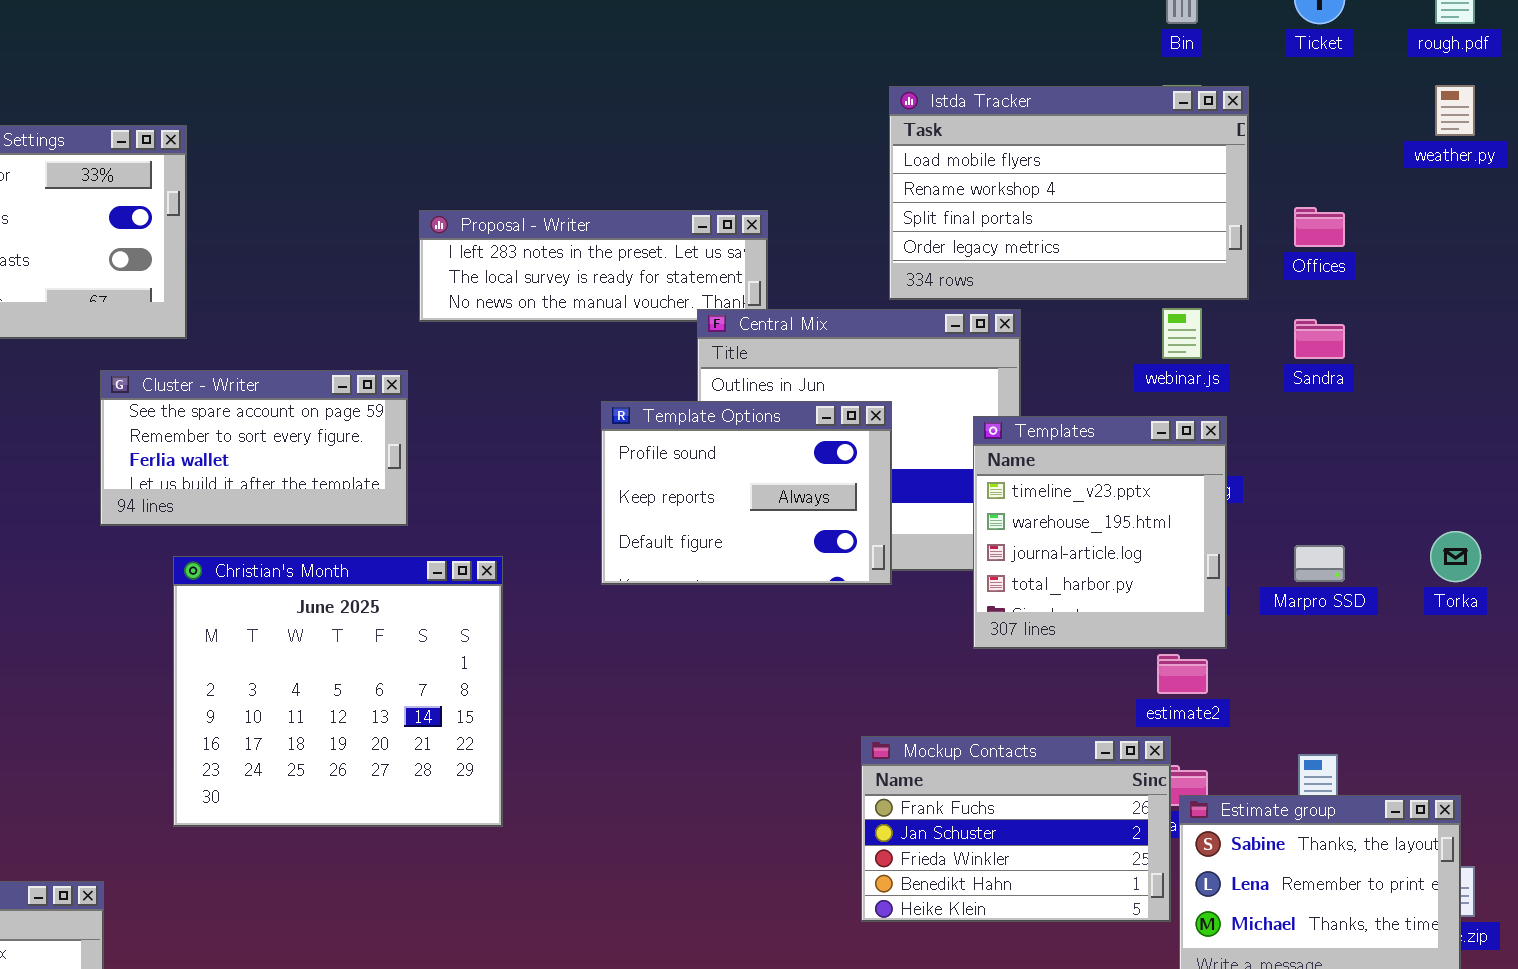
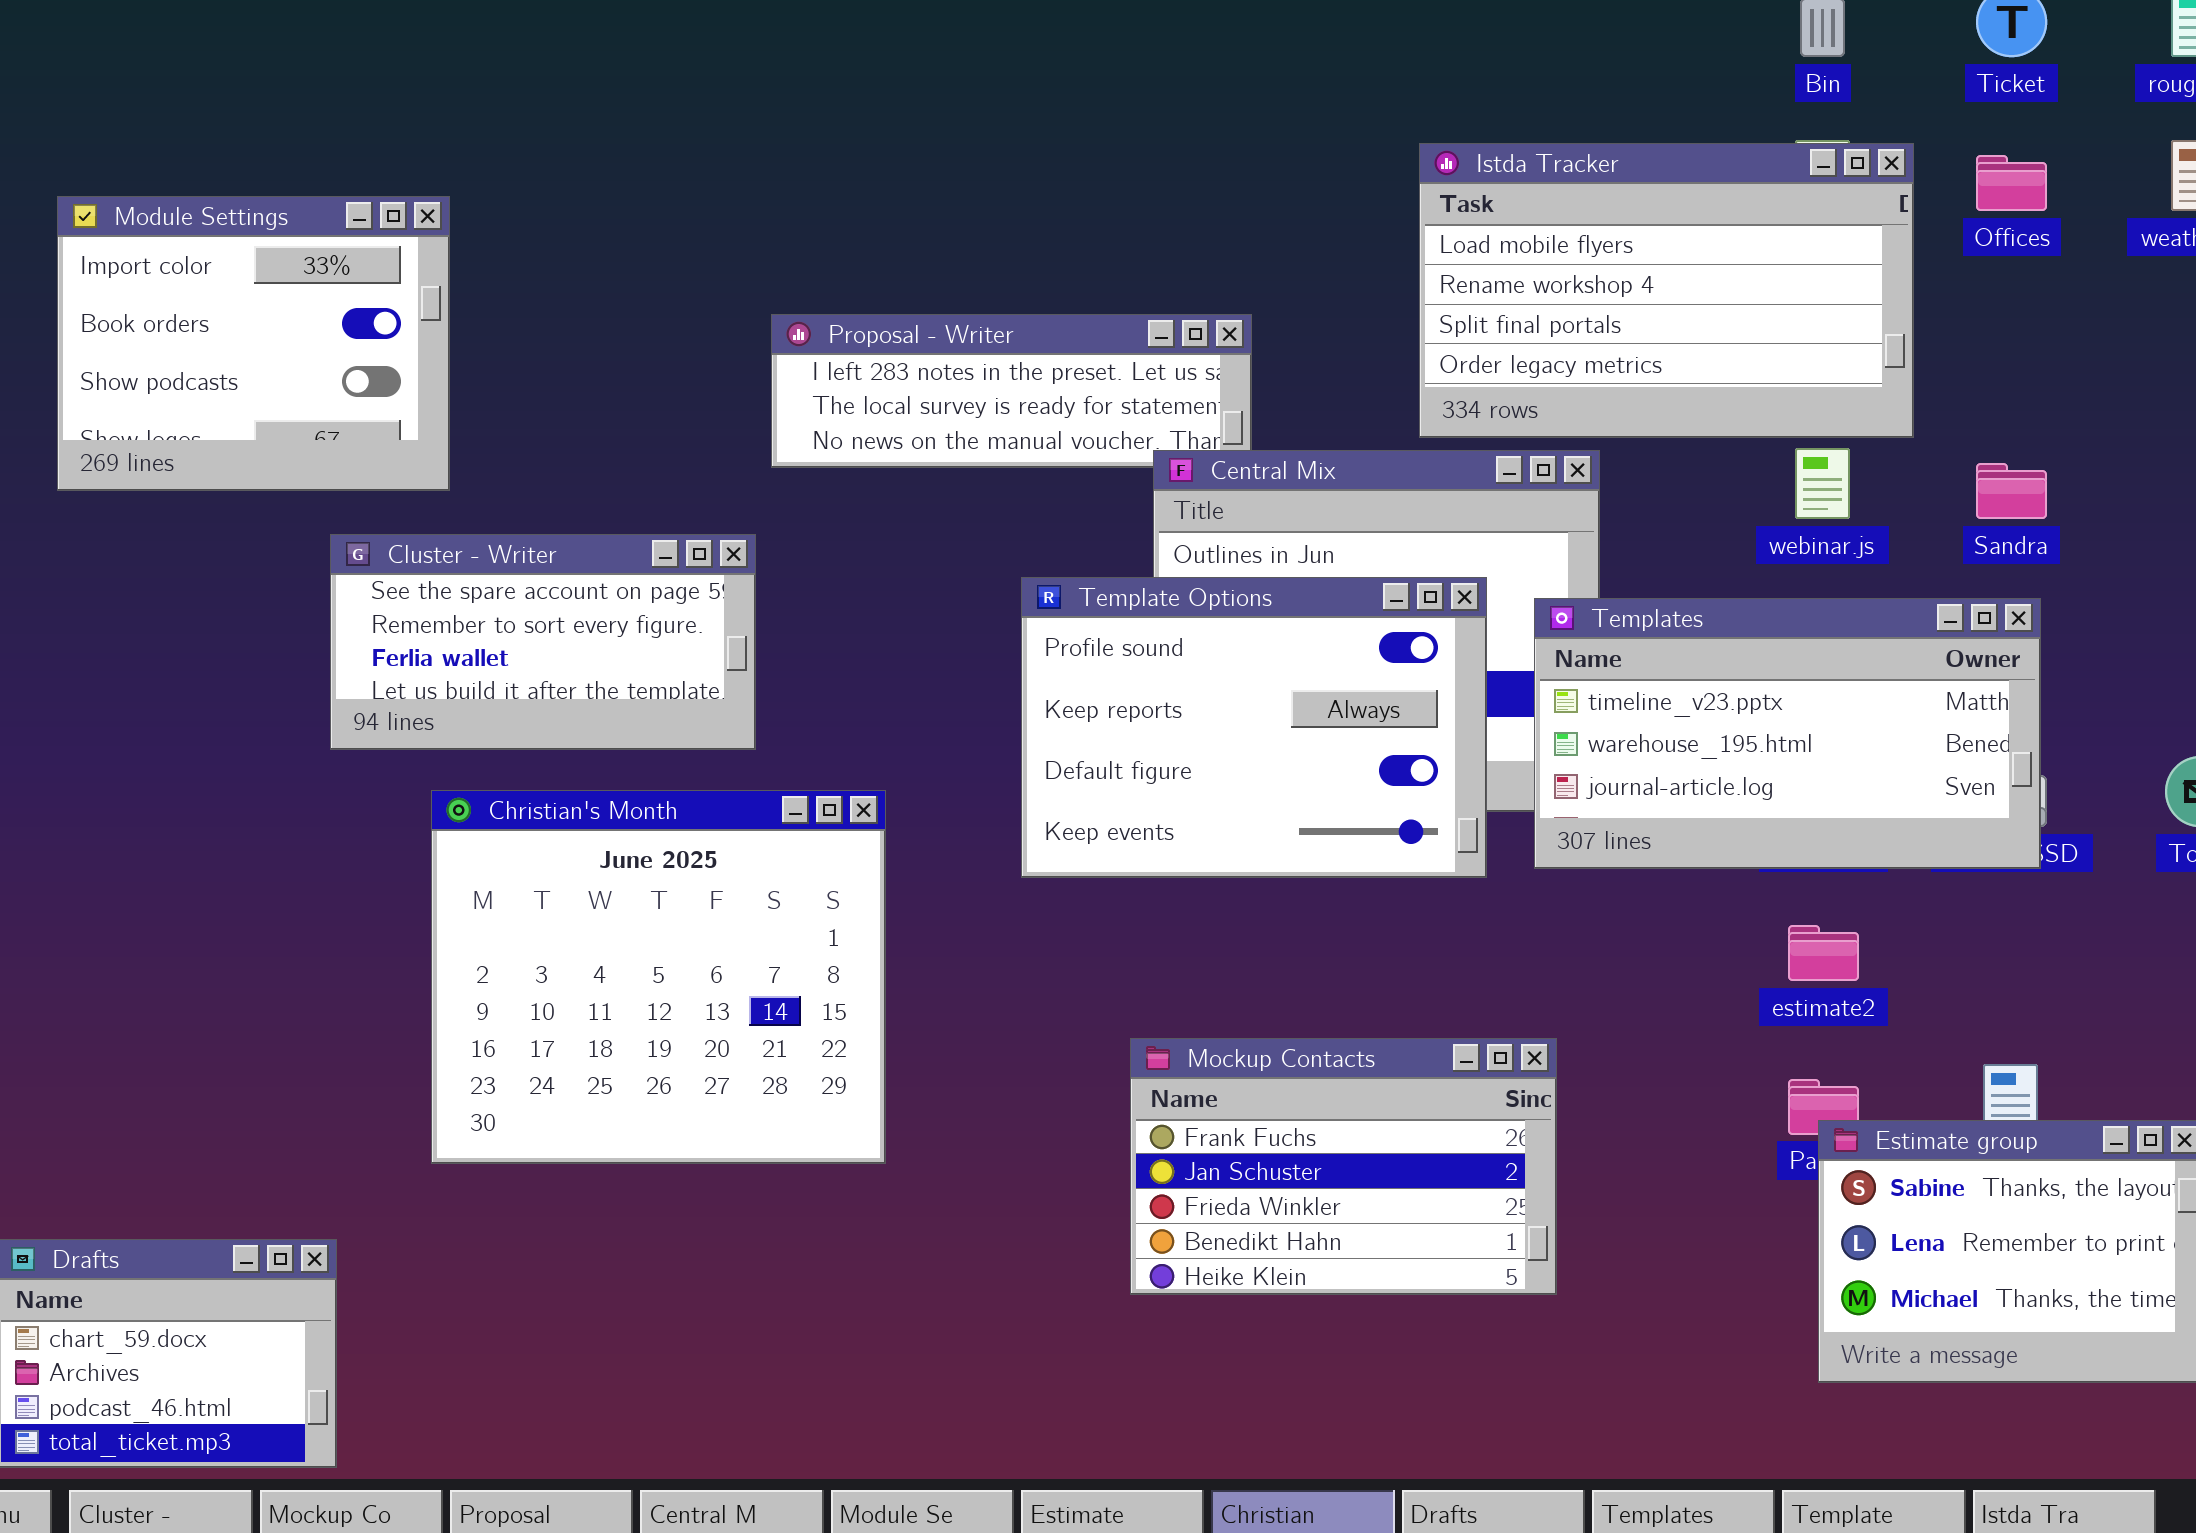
Offices: [1294,207,1345,247] -> [1976,155,2047,211], moved
Template Options: [601,401,892,585] -> [1021,577,1487,878], resized
Templates: [973,416,1227,649] -> [1534,598,2041,869], resized
Mockup Contacts: [861,736,1171,922] -> [1130,1038,1557,1295], moved

